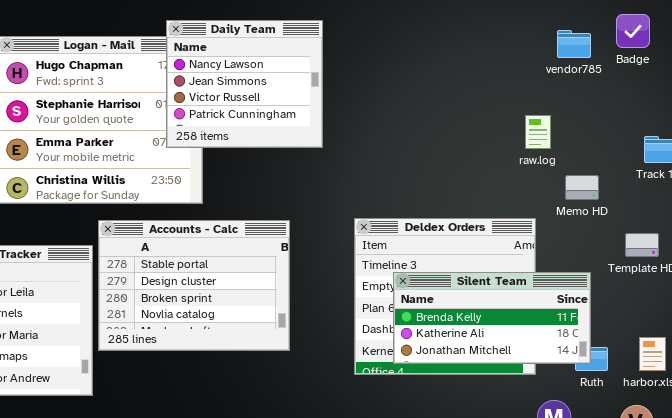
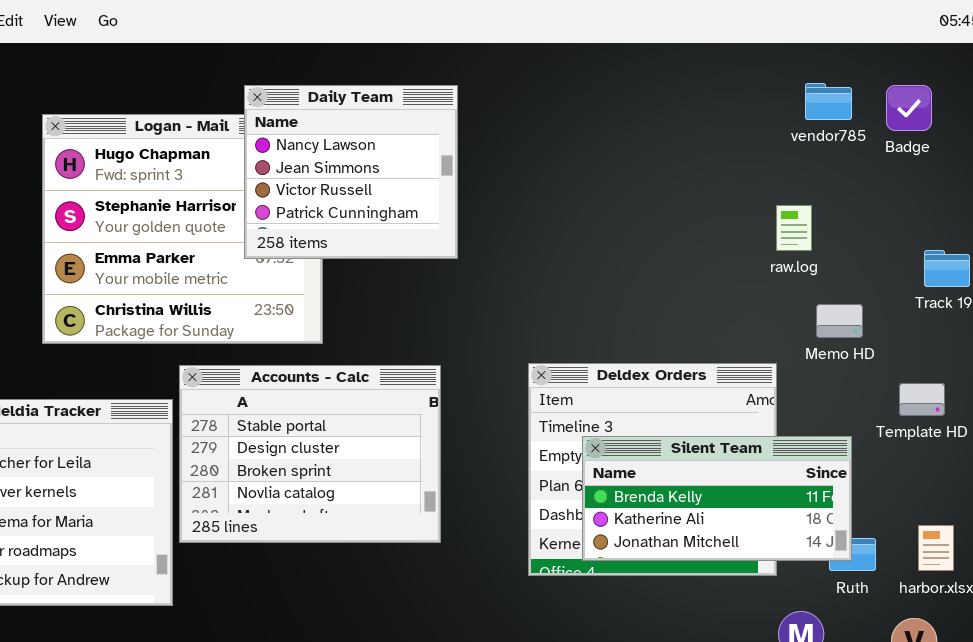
Daily Team: [166,20,323,148] -> [244,85,458,259], moved
vendor785: [557,30,591,58] -> [805,83,852,120], moved
raw.log: [525,115,551,149] -> [776,205,812,251], moved

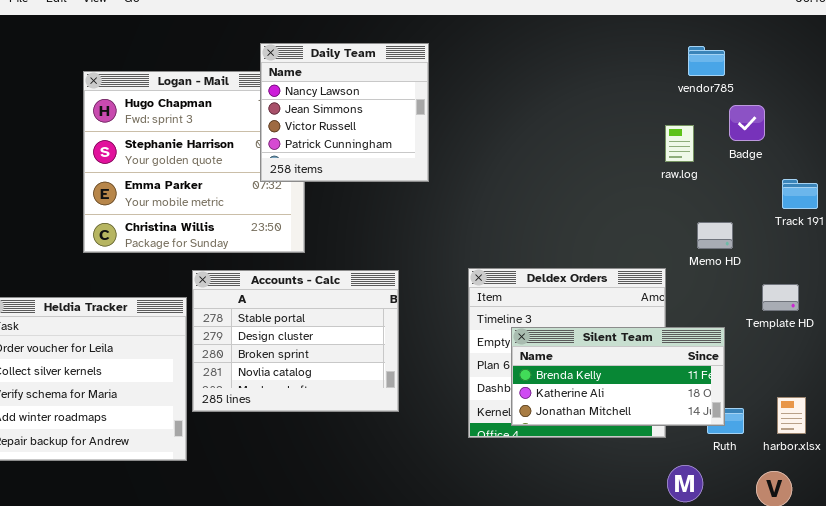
Daily Team: [244,85,458,259] -> [260,43,429,182], moved
Badge: [886,85,932,131] -> [729,105,765,141], moved
raw.log: [776,205,812,251] -> [665,125,694,162], moved

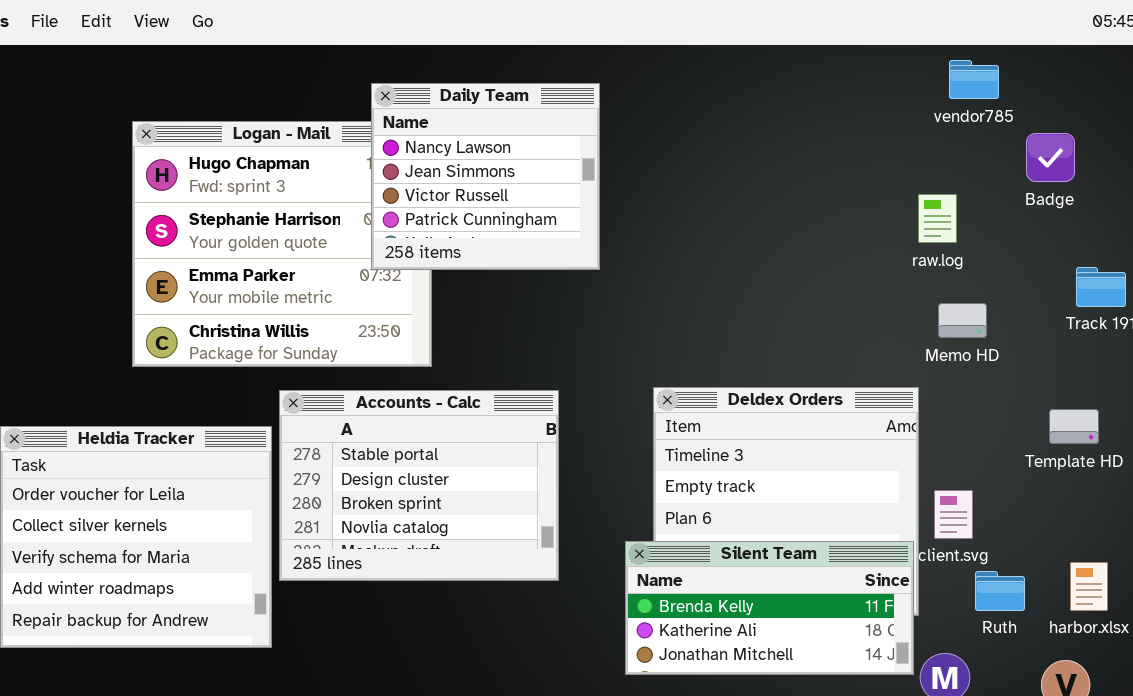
vendor785: [688,46,725,76] -> [949,60,999,99], moved
Badge: [729,105,765,141] -> [1026,133,1075,182], moved
Memo HD: [697,222,733,249] -> [938,303,987,338], moved
Silent Team: [511,327,725,426] -> [625,541,914,675], moved

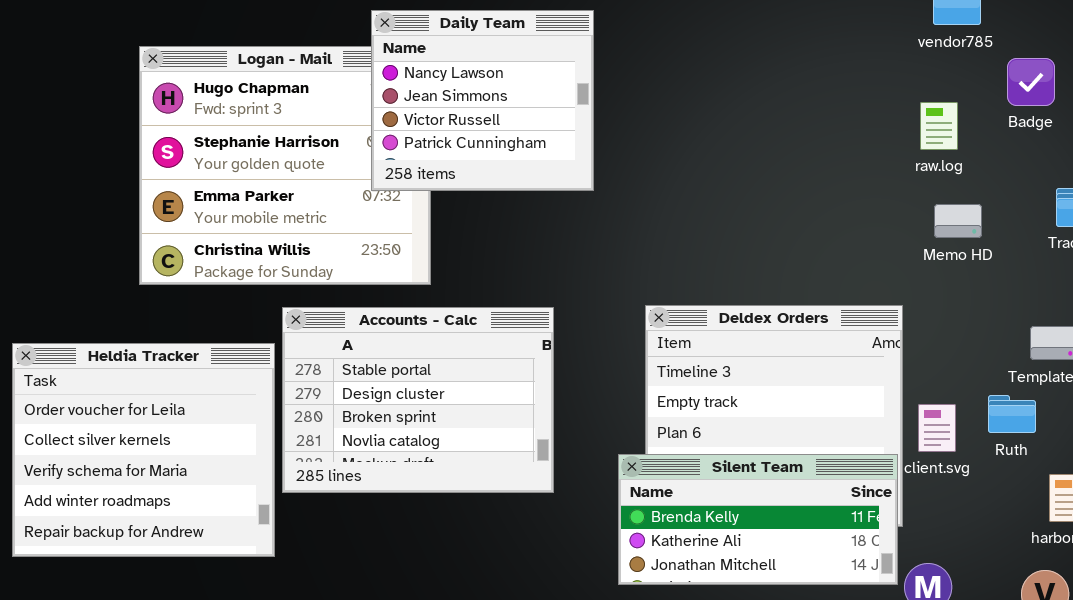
raw.log: [918,194,957,243] -> [920,102,958,150], moved
Memo HD: [938,303,987,338] -> [934,204,982,238], moved
Ruth: [975,571,1025,611] -> [988,395,1036,433], moved

